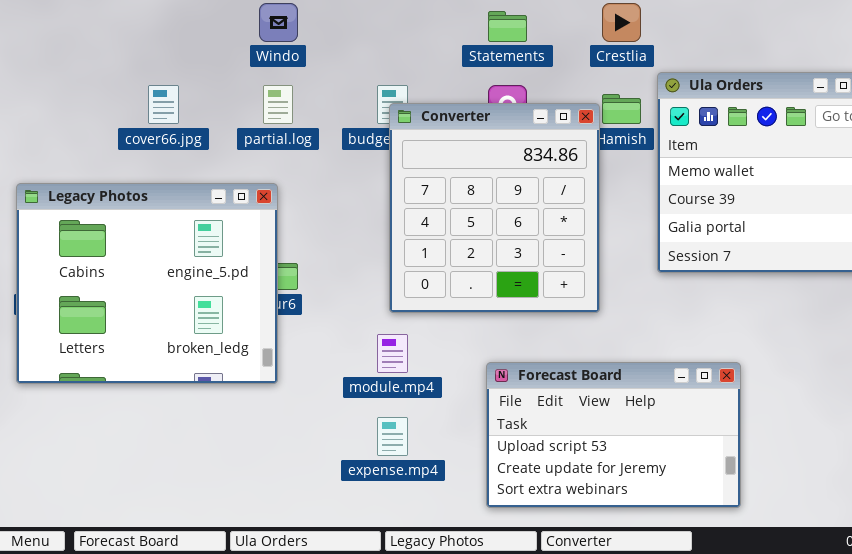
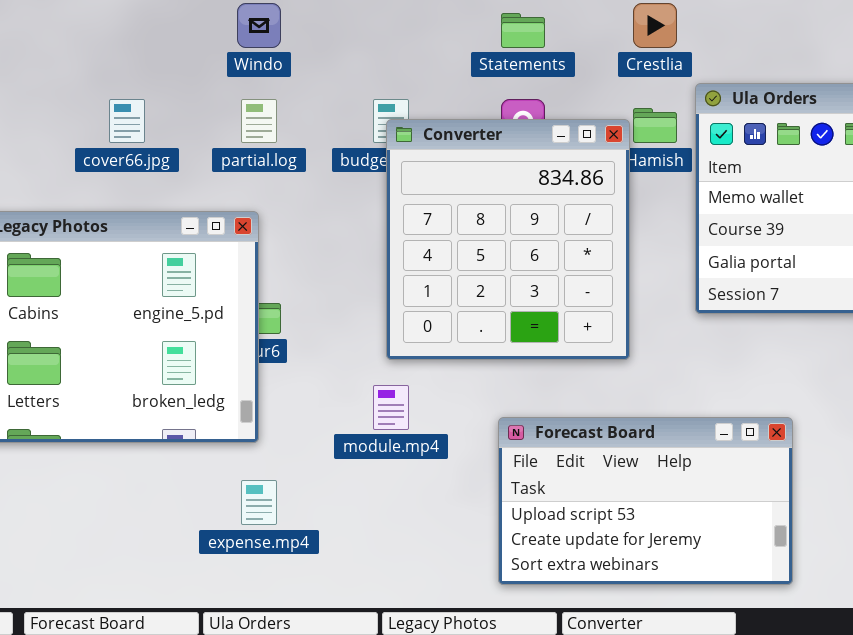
expense.mp4: [377,417,408,456] -> [241,480,277,525], moved

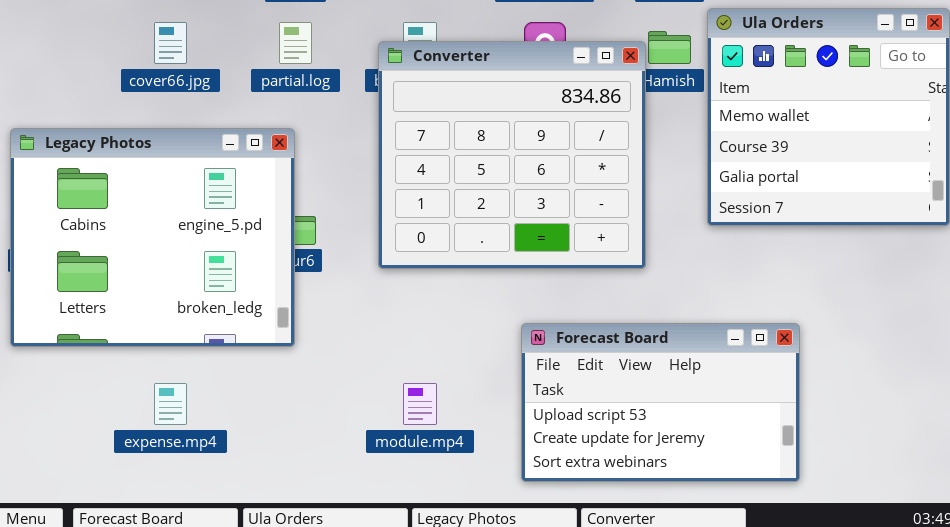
Converter: [386,119,630,360] -> [378,41,646,269], resized
module.mp4: [373,385,409,430] -> [403,383,437,425], moved
expense.mp4: [241,480,277,525] -> [154,383,187,425], moved

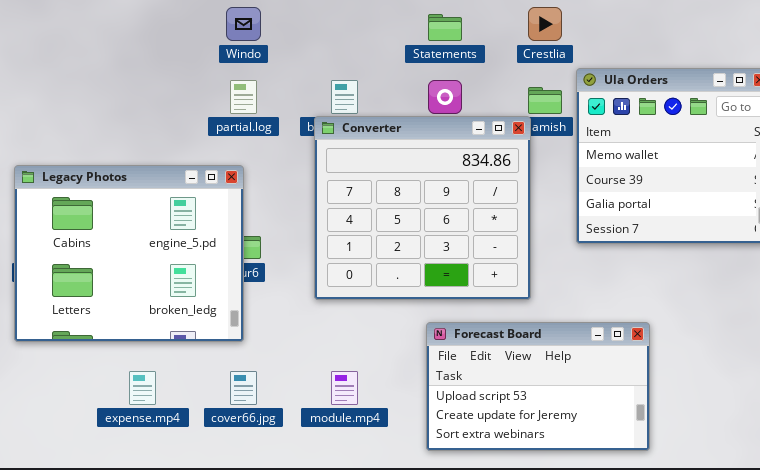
cover66.jpg: [154,22,187,64] -> [230,371,257,405], moved
Converter: [378,41,646,269] -> [314,116,531,300], moved

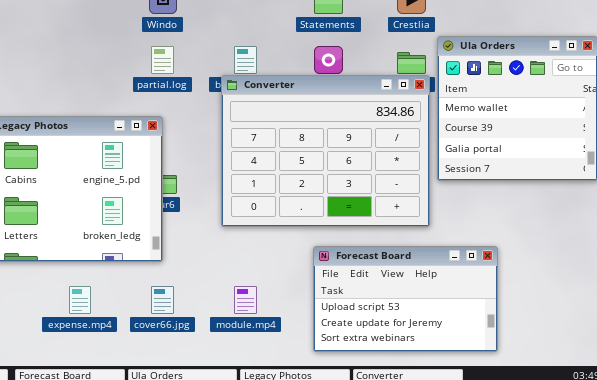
Converter: [314,116,531,300] -> [221,75,430,227], resized

